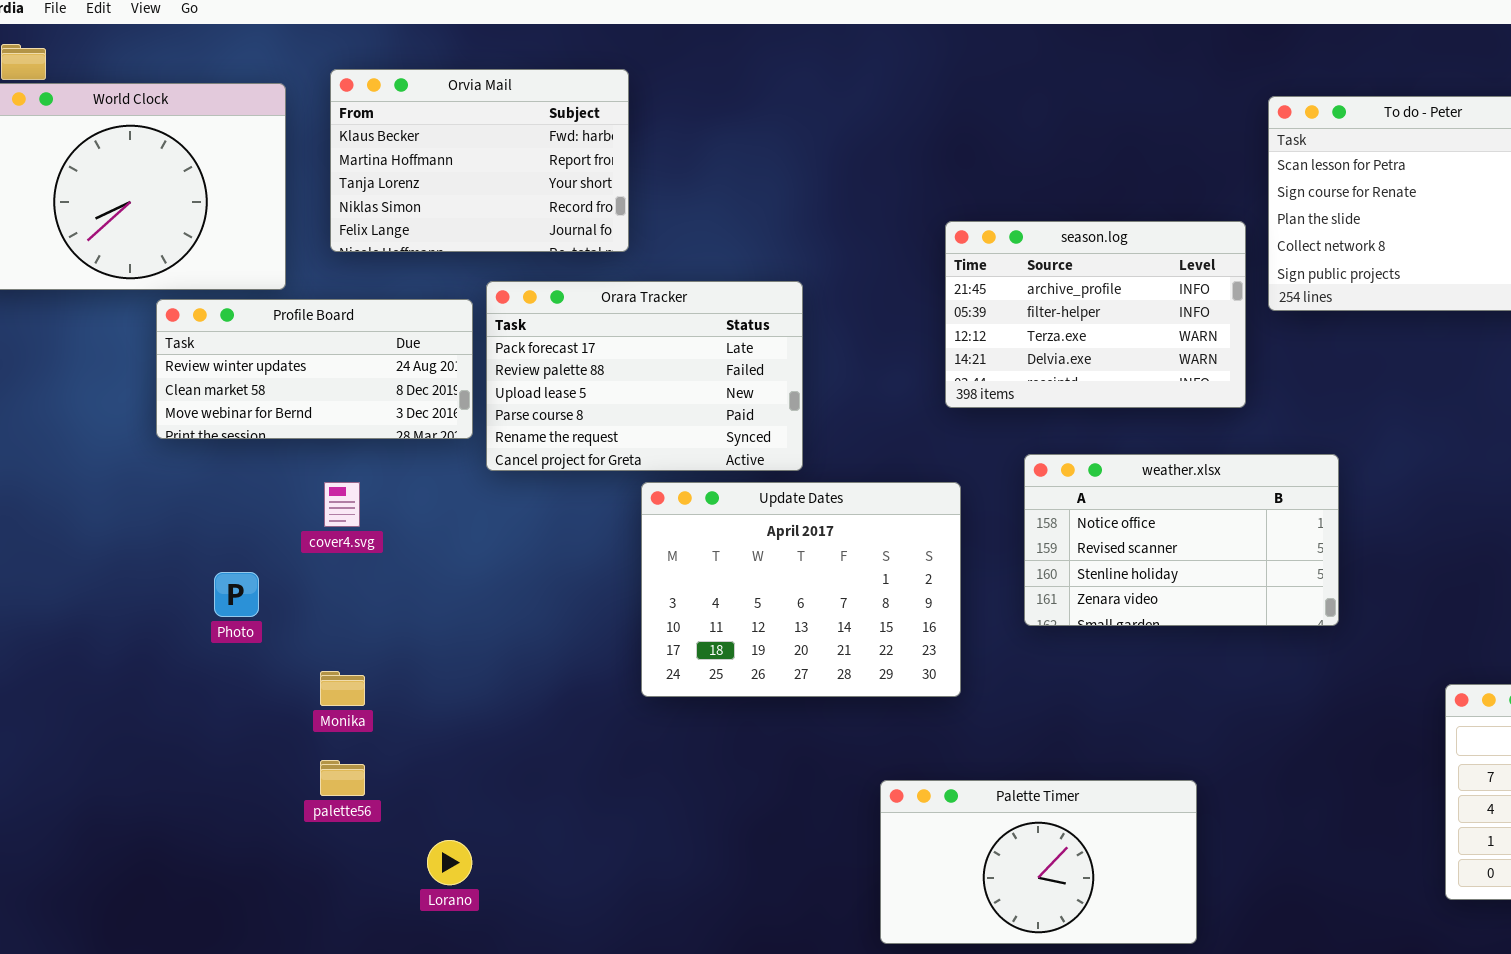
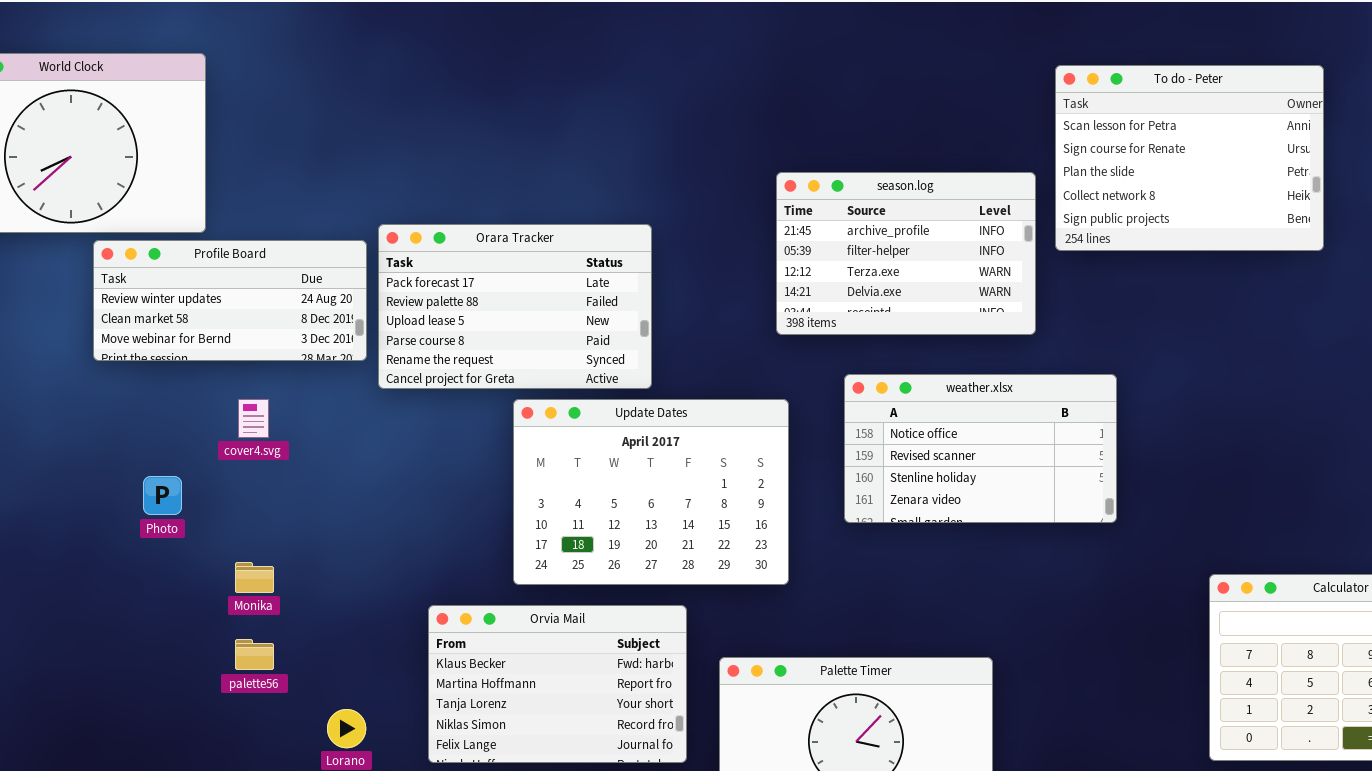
Orvia Mail: [330,69,629,252] -> [428,605,687,763], moved

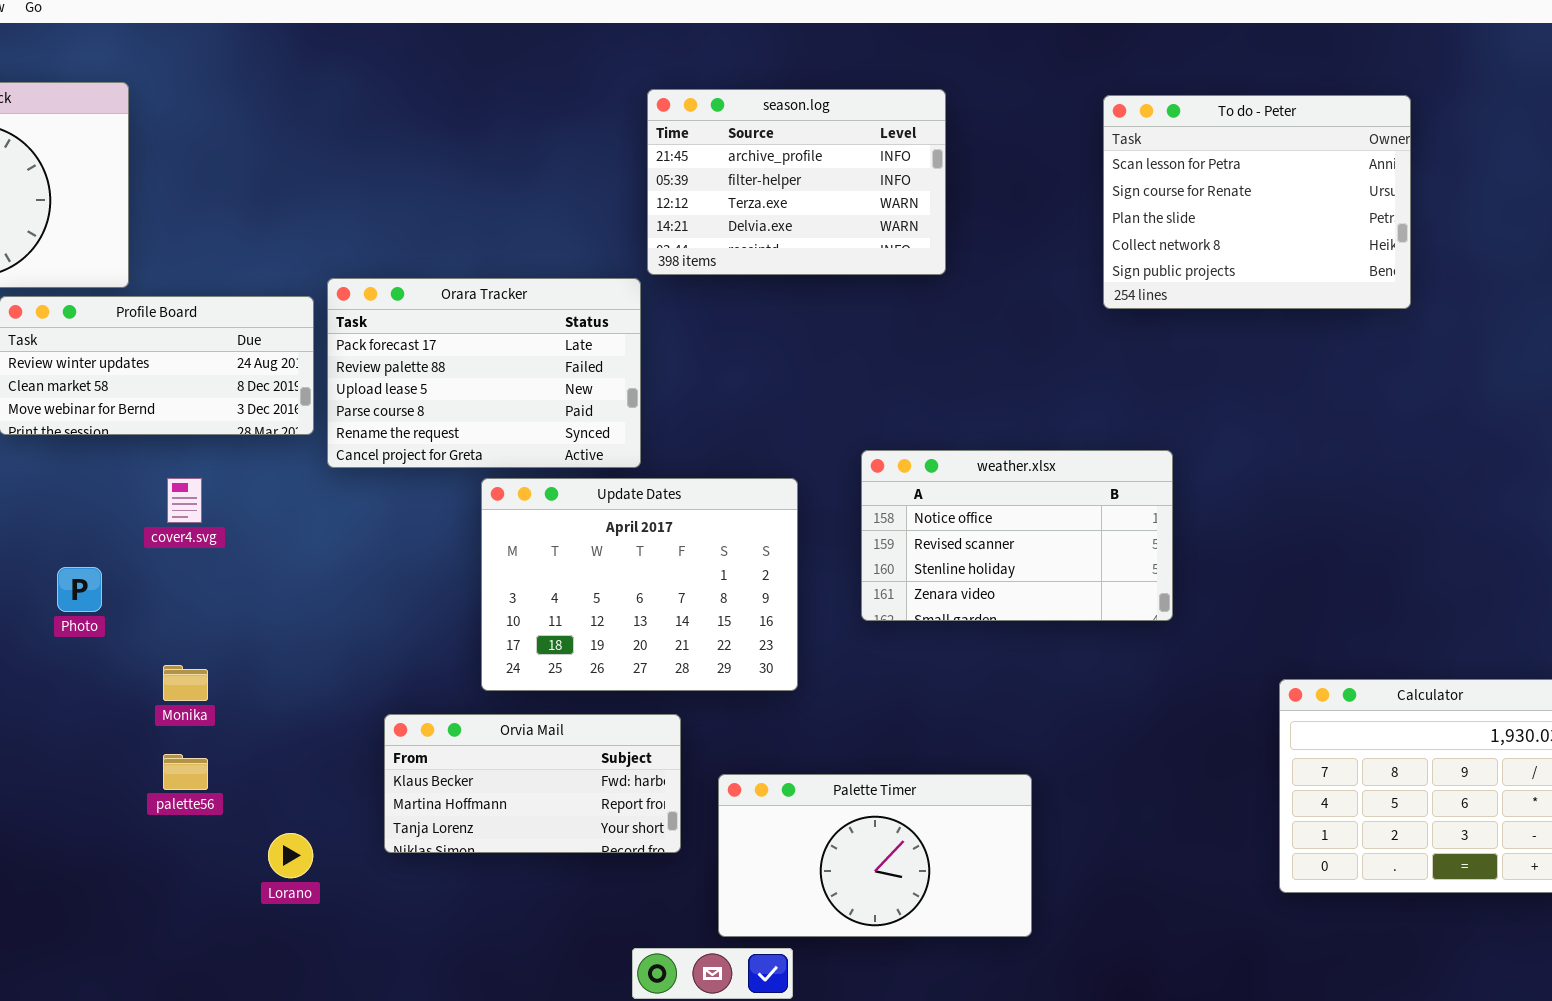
season.log: [776,172,1036,335] -> [647,89,946,275], moved
Orvia Mail: [428,605,687,763] -> [384,714,681,853], resized

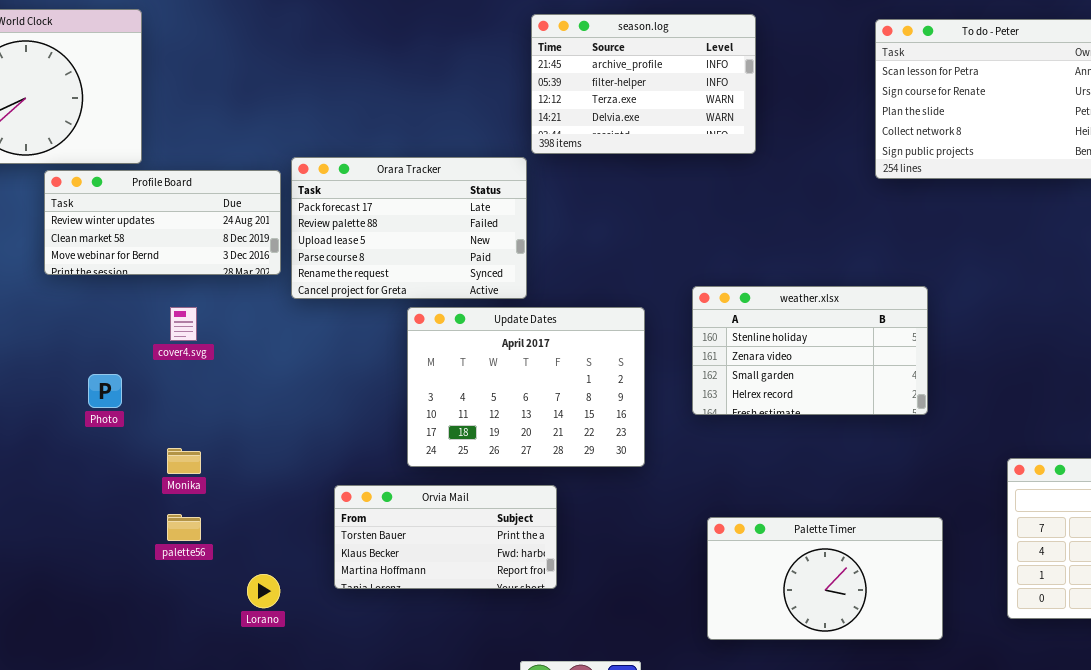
weather.xlsx: [861,450,1173,621] -> [692,286,928,415], scrolled down 2 rows
Orvia Mail: [384,714,681,853] -> [334,485,557,589], scrolled up 1 row
Palette Timer: [718,774,1032,937] -> [707,517,943,640], moved

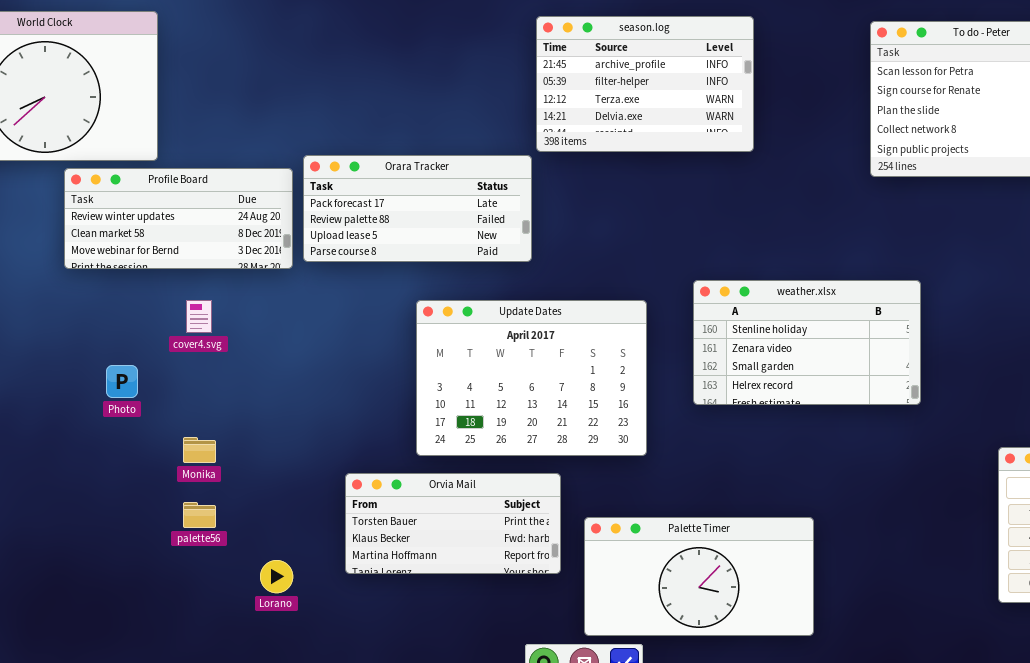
Orara Tracker: [291,157,527,299] -> [303,155,532,262], resized
Palette Timer: [707,517,943,640] -> [584,517,814,636], moved

